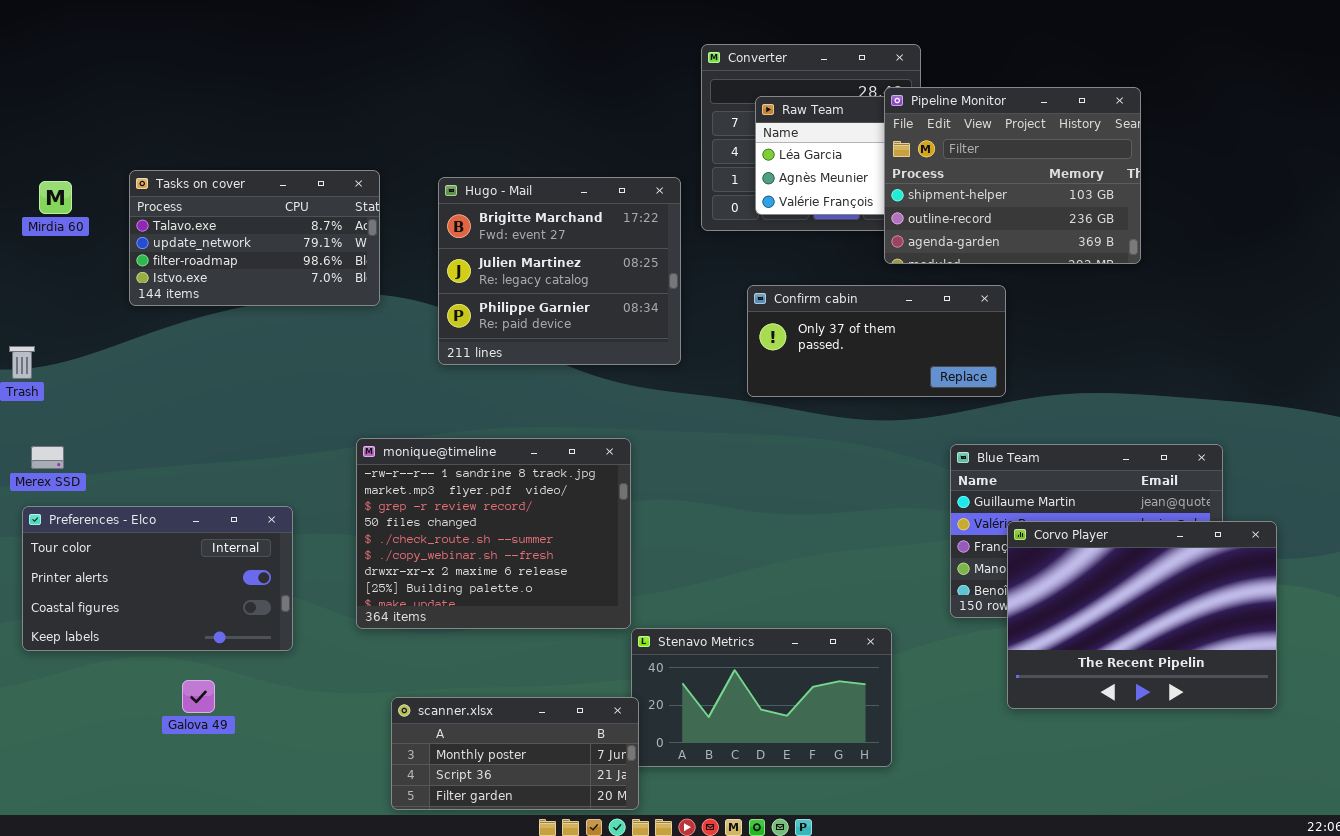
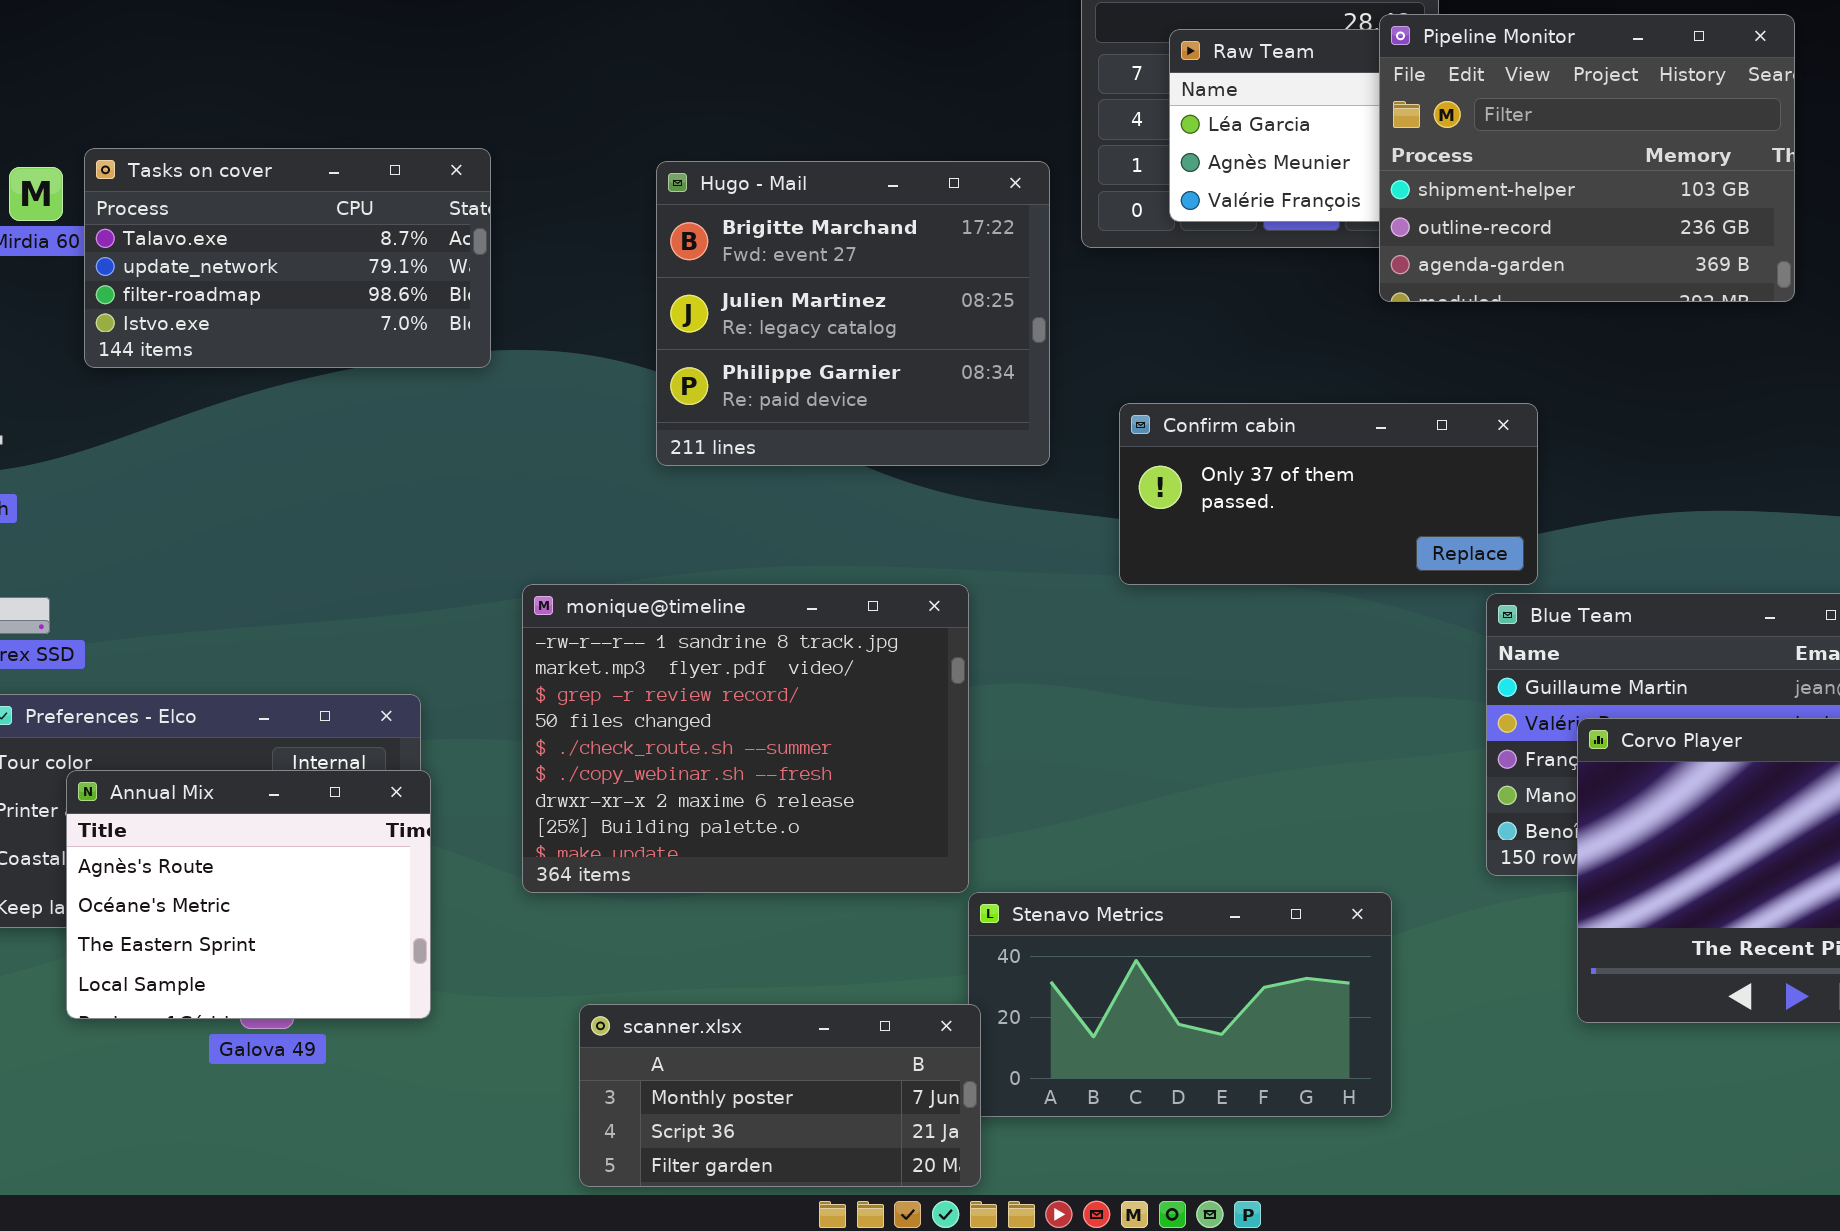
Tasks on cover: [129,170,380,306] -> [84,148,491,368], moved
Confirm cabin: [747,285,1006,397] -> [1119,403,1538,585], moved
Annual Mix: none -> [66,770,431,1019], opened

